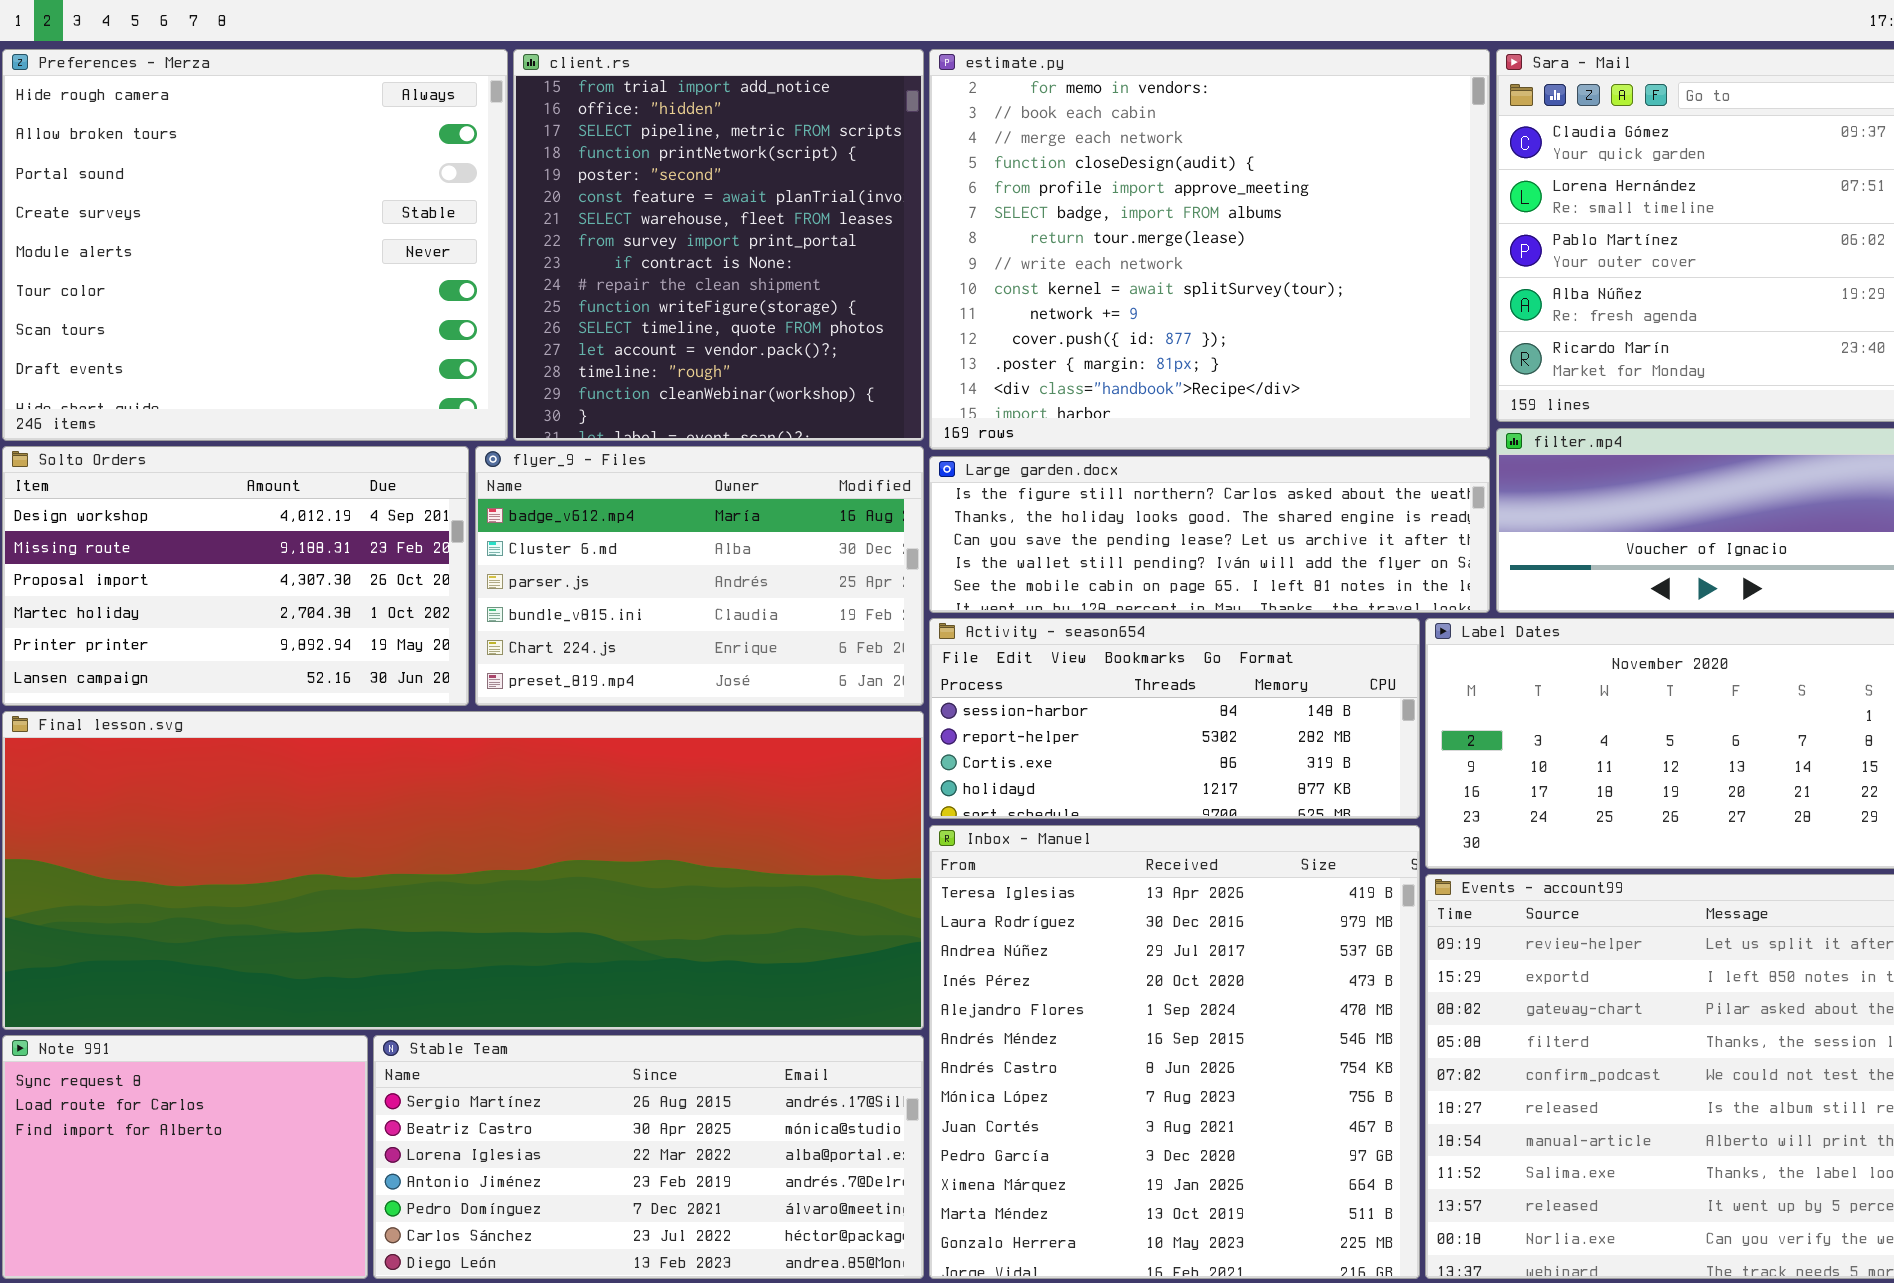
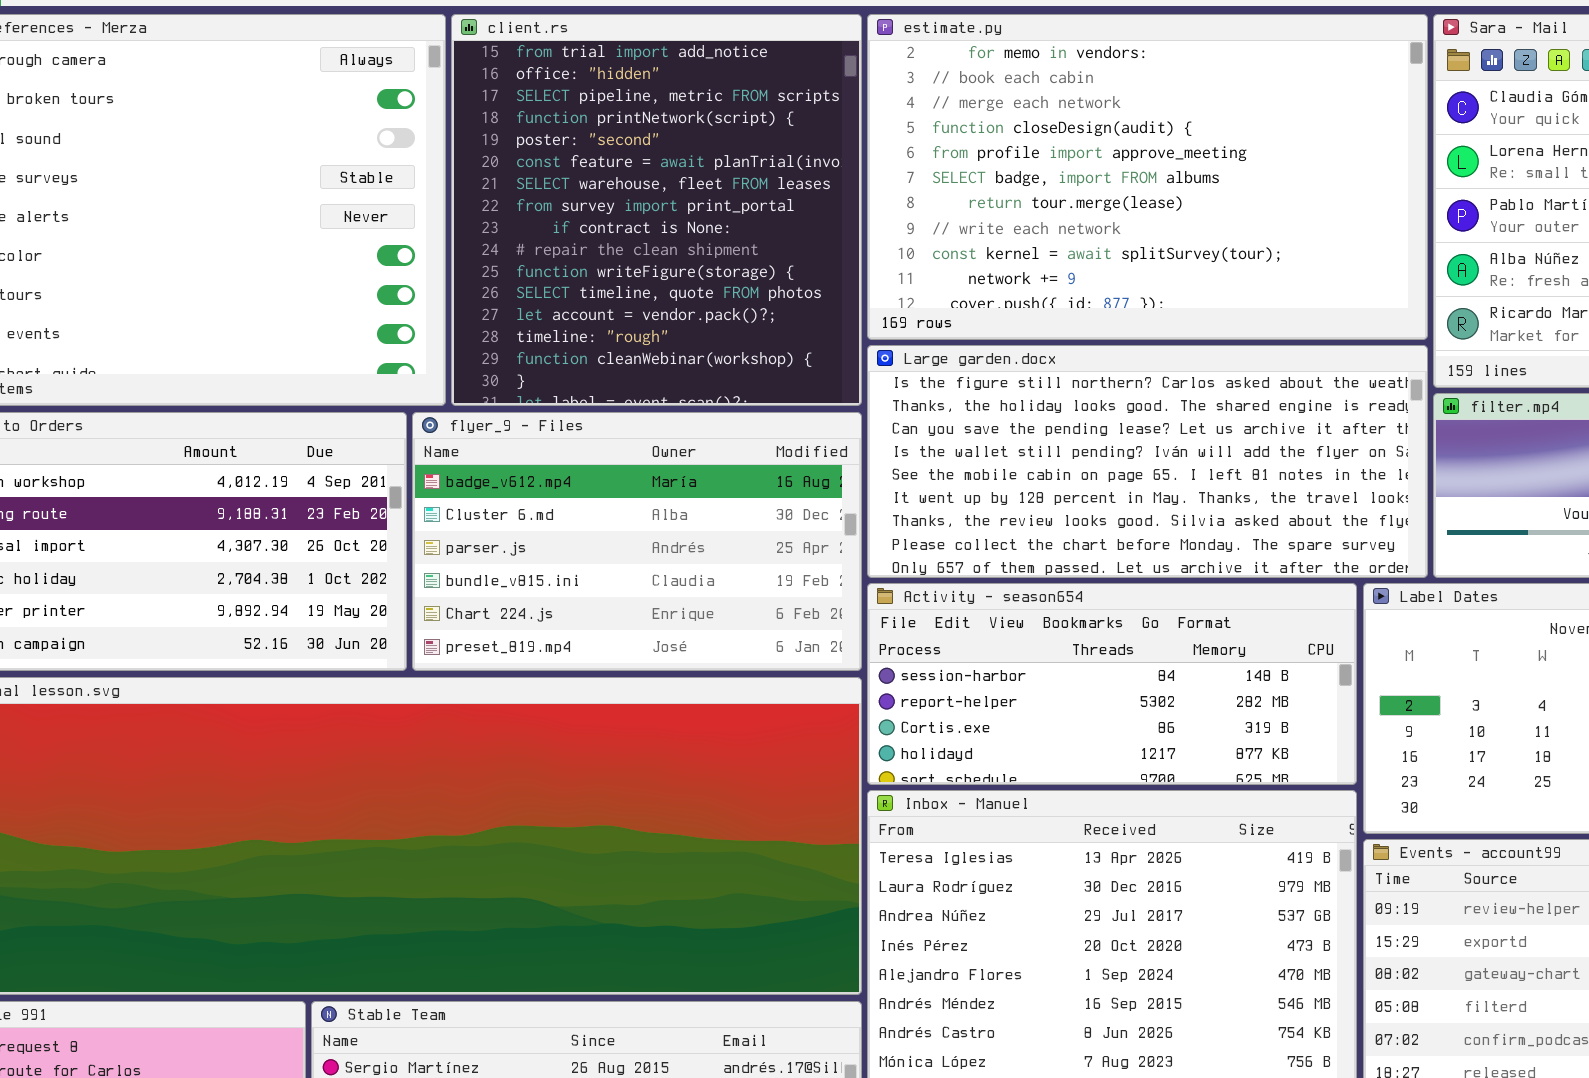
estimate.py: [929,49,1490,450] -> [867,14,1428,340], resized
Large garden.docx: [929,456,1490,613] -> [867,345,1428,578], resized

